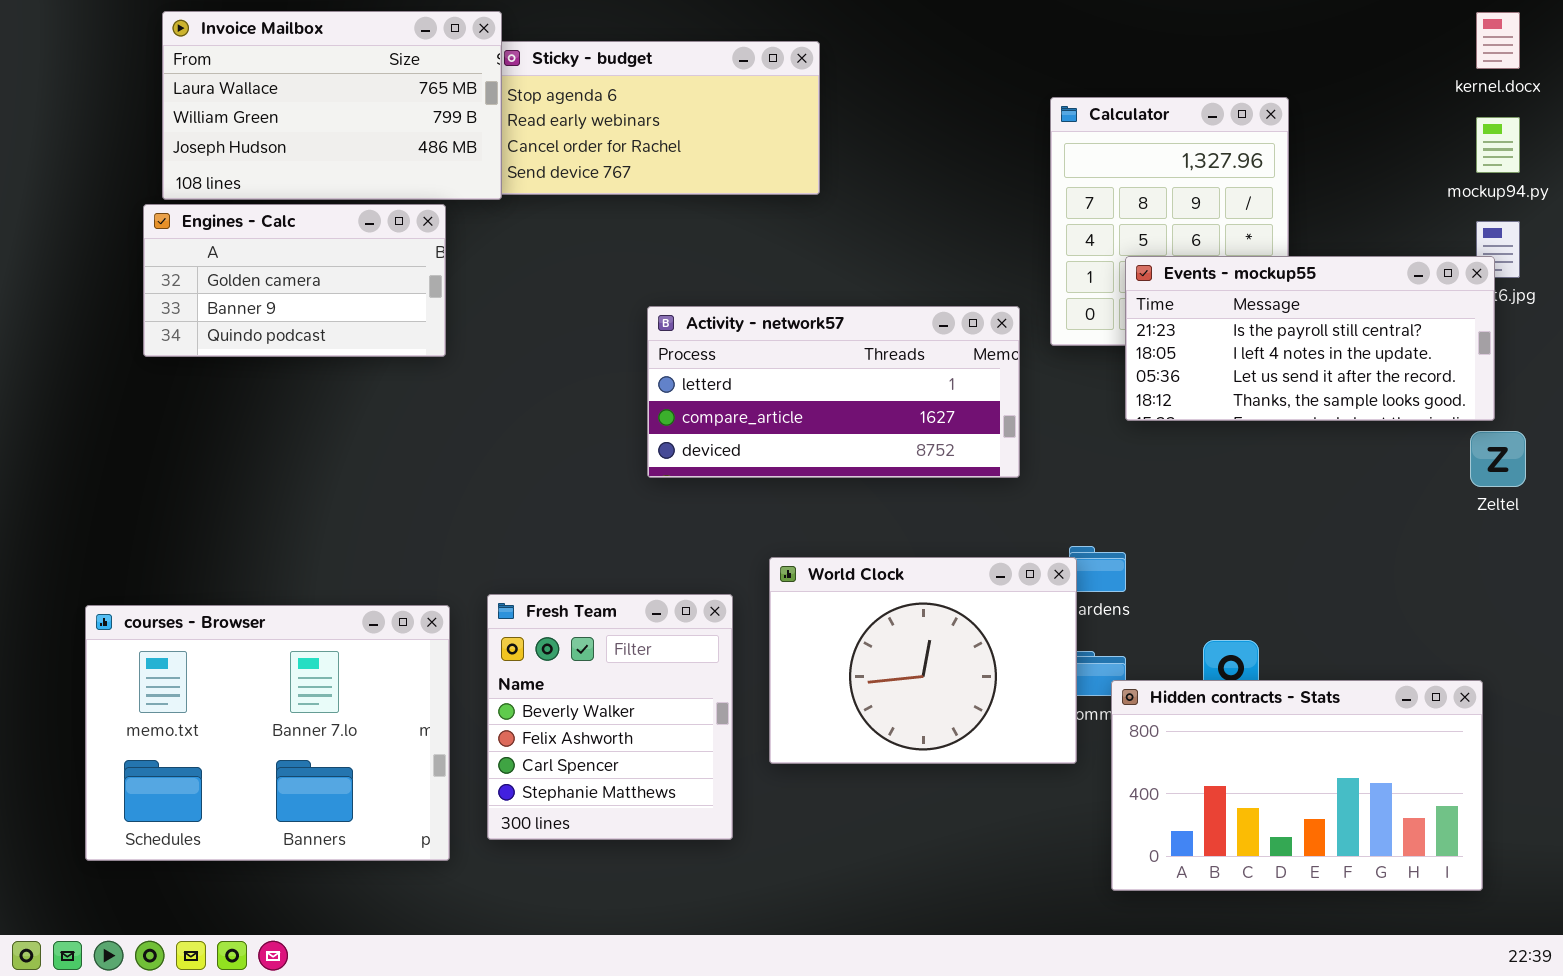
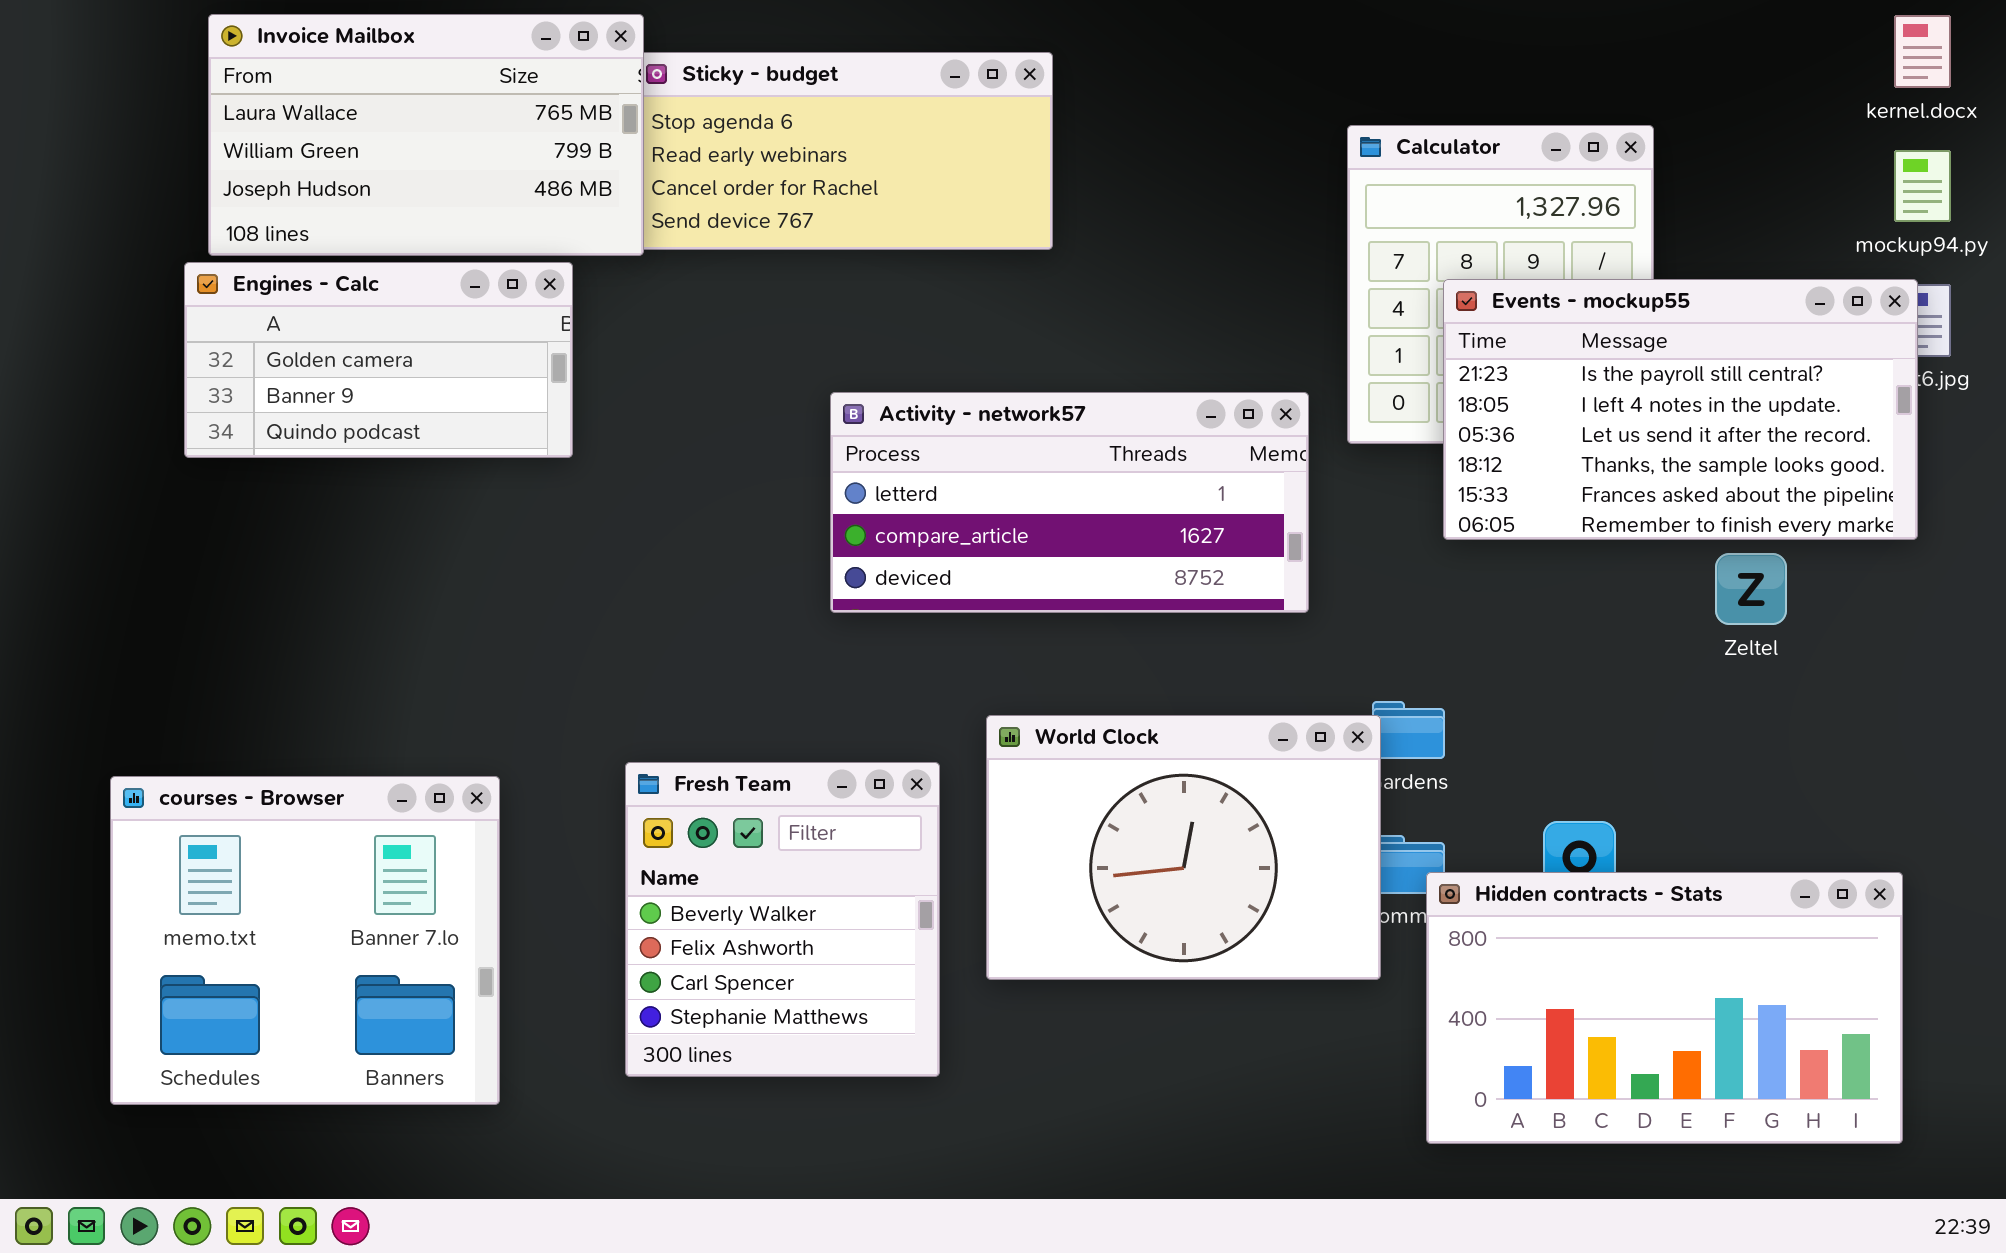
Events - mockup55: [1125,256,1495,421] -> [1443,279,1918,540], resized
Zeltel: [1470,431,1526,487] -> [1715,553,1787,625], moved
courses - Browser: [85,605,450,861] -> [110,776,500,1105], resized

